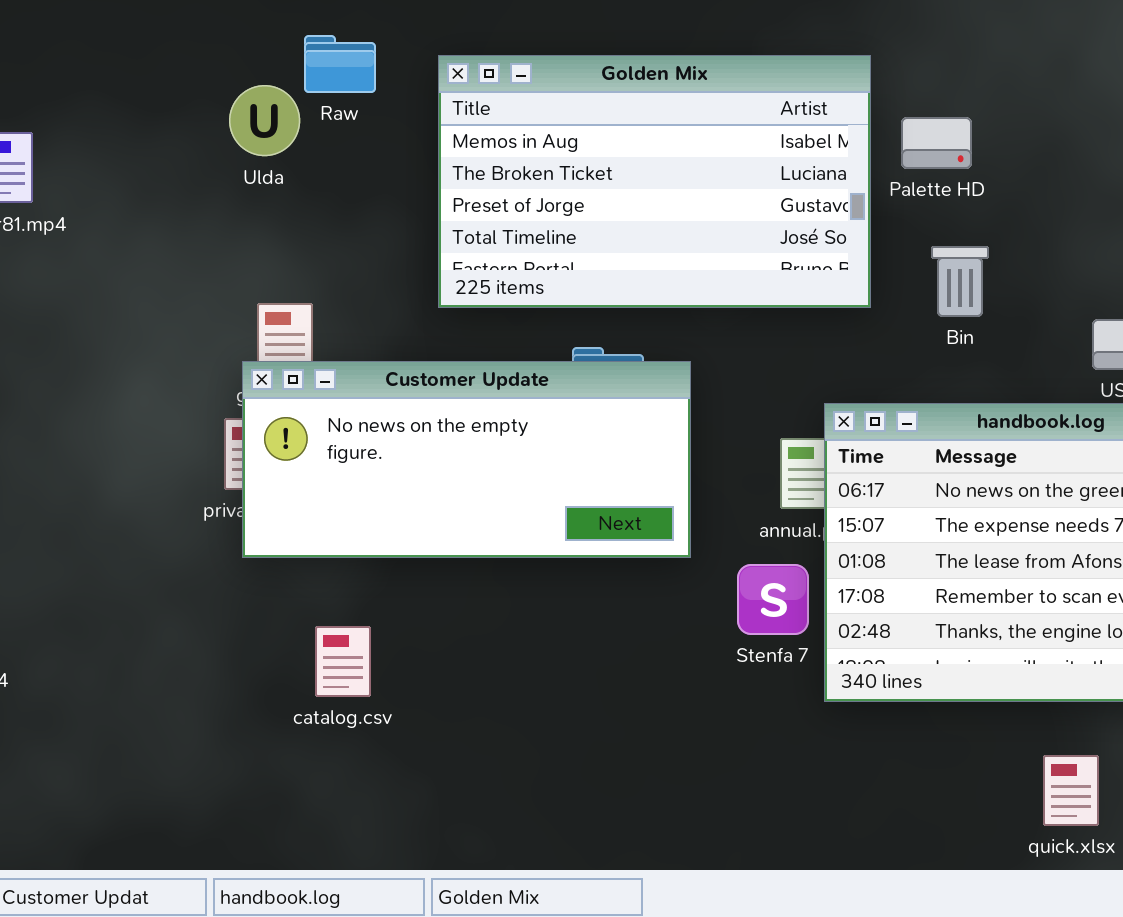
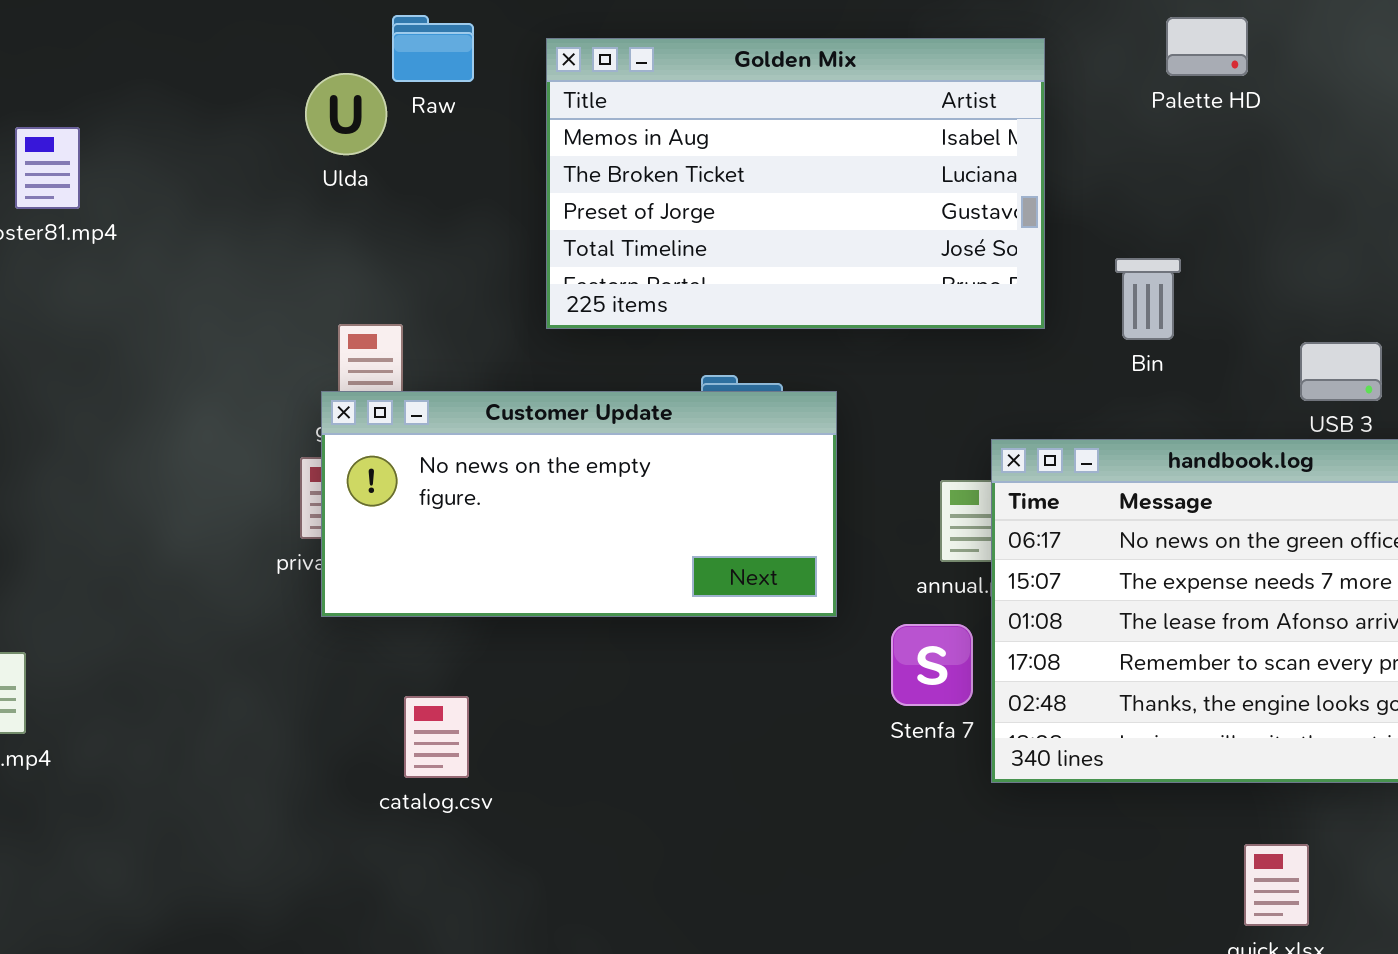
Palette HD: [901,117,972,169] -> [1166,17,1248,76], moved

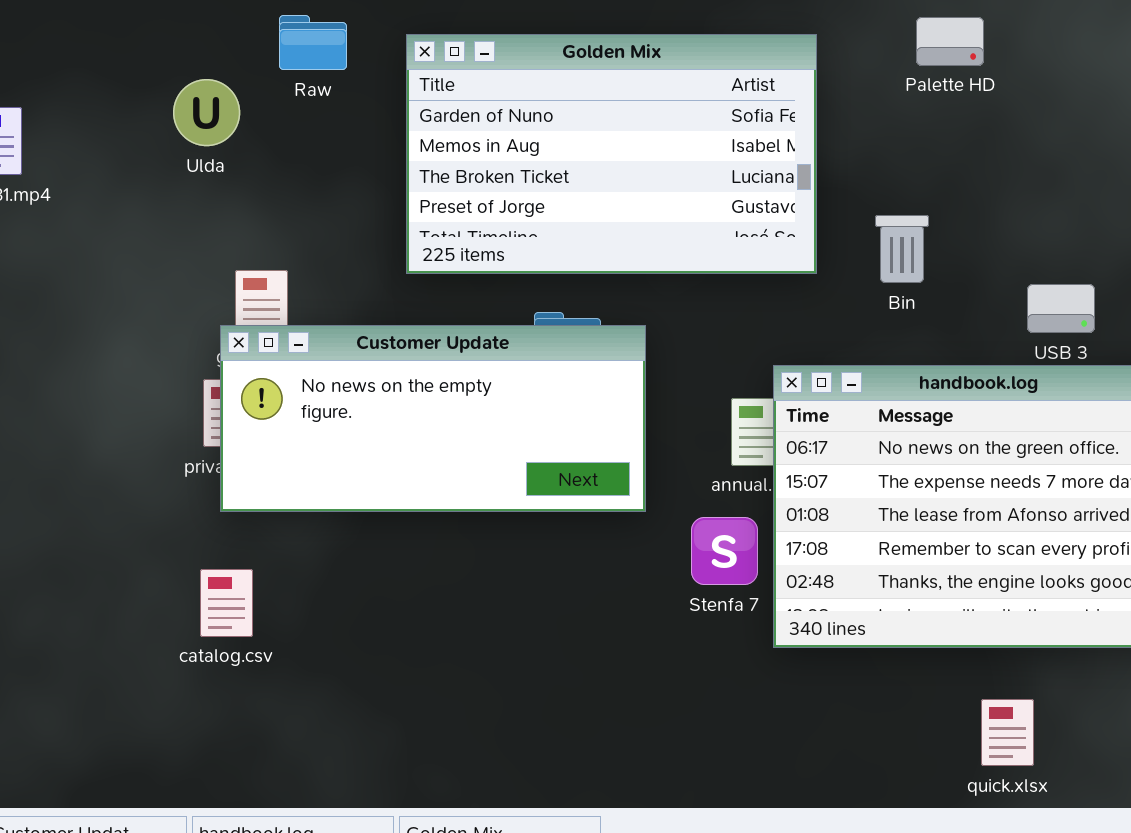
Golden Mix: [546,38,1045,329] -> [406,34,817,274], scrolled up 1 row
Ulda: [305,73,387,155] -> [173,79,240,146], moved
catalog.csv: [404,696,469,778] -> [200,569,253,637], moved

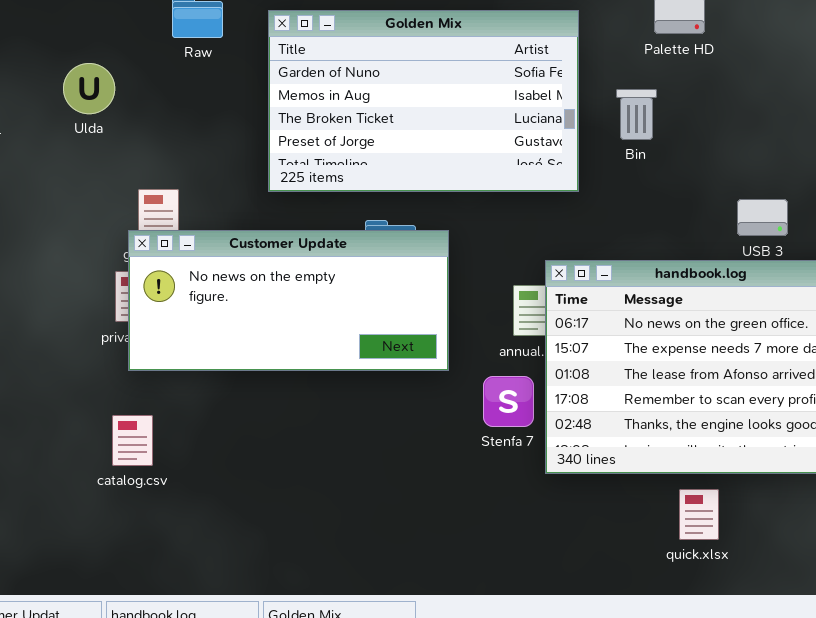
Ulda: [173,79,240,146] -> [63,63,115,114], moved
Bin: [875,215,929,283] -> [616,89,657,140], moved
quick.xlsx: [981,699,1034,766] -> [679,489,719,540], moved

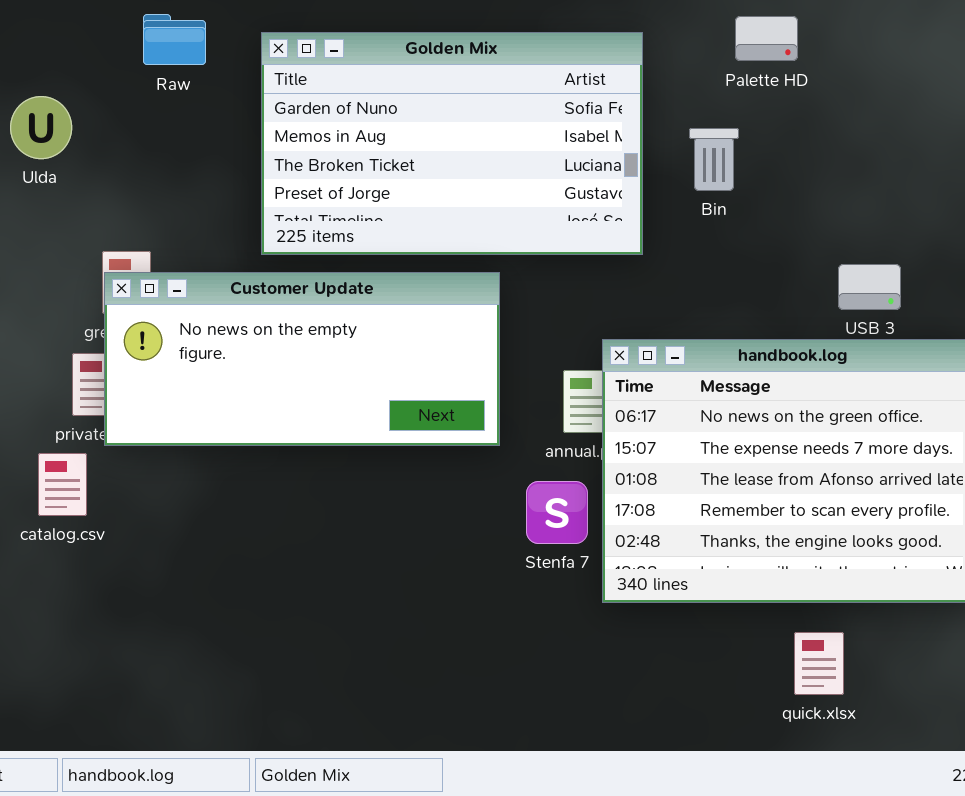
Customer Update: [128,230,449,371] -> [104,272,500,446], moved
catalog.csv: [112,415,153,466] -> [38,453,87,516], moved
quick.xlsx: [679,489,719,540] -> [794,632,844,695], moved

